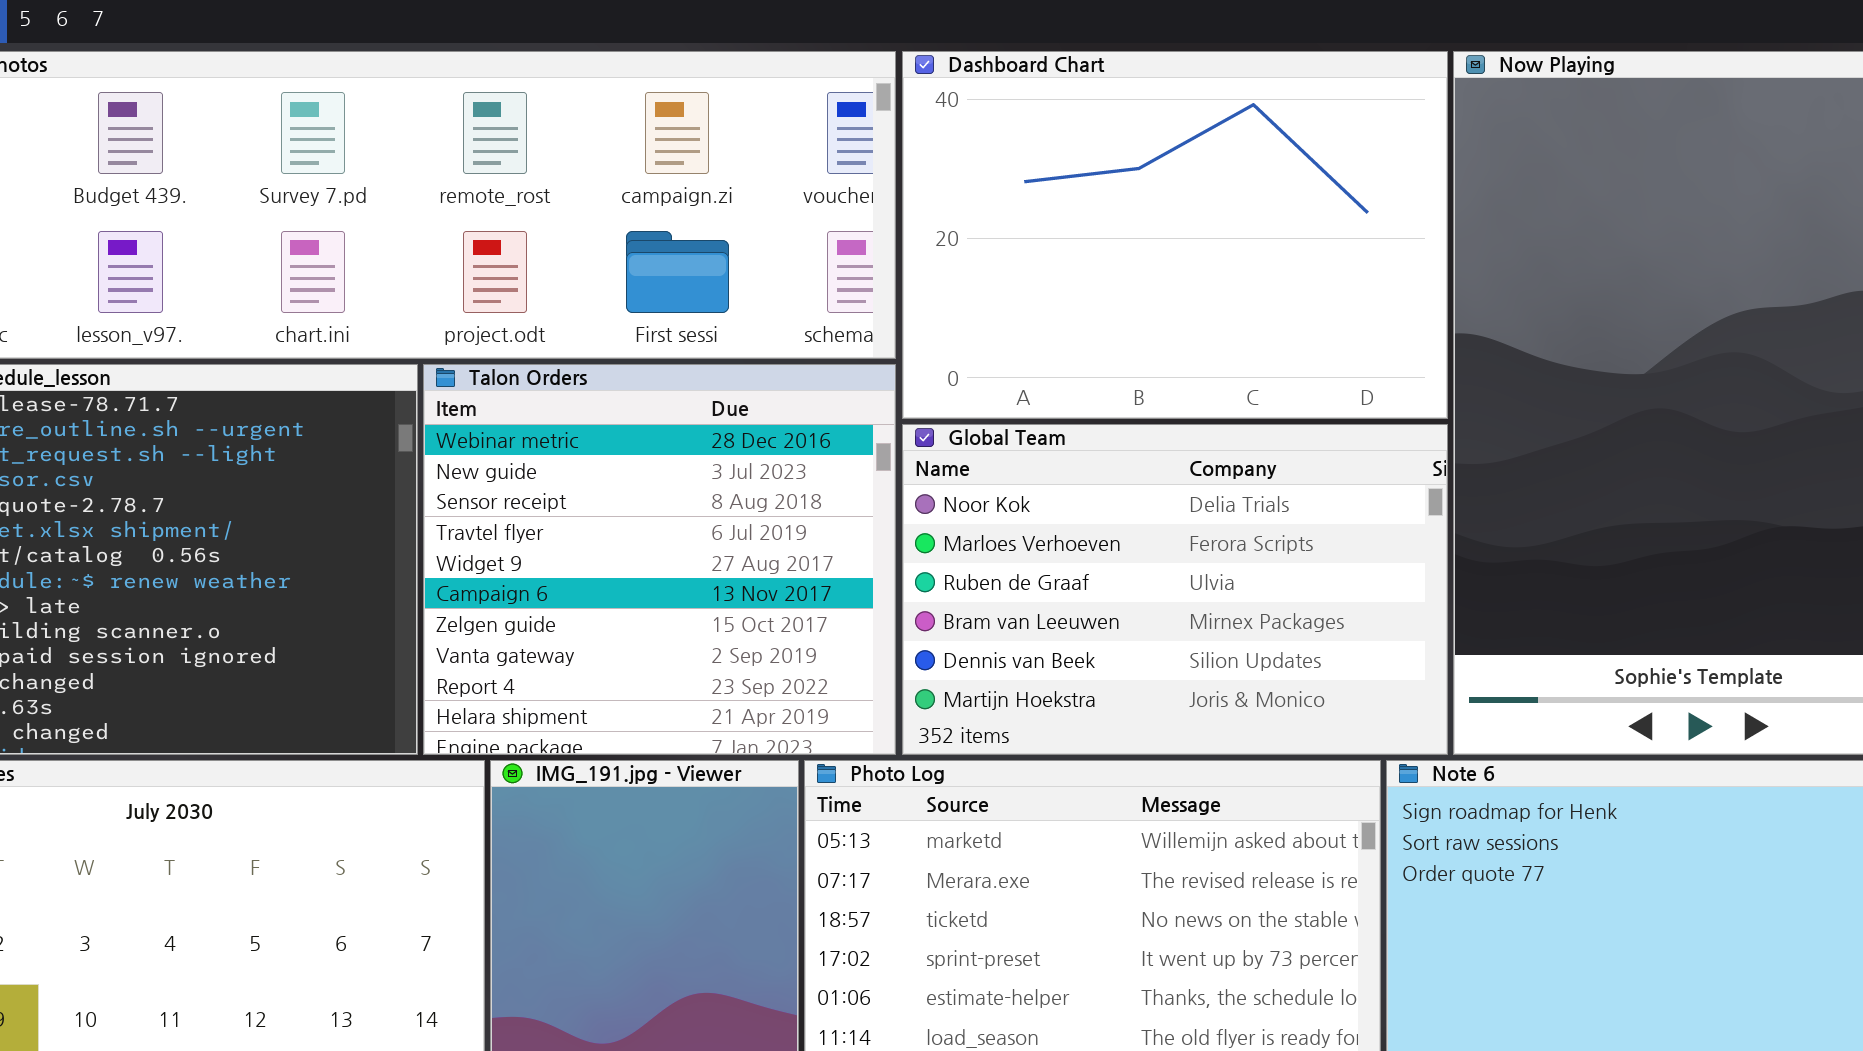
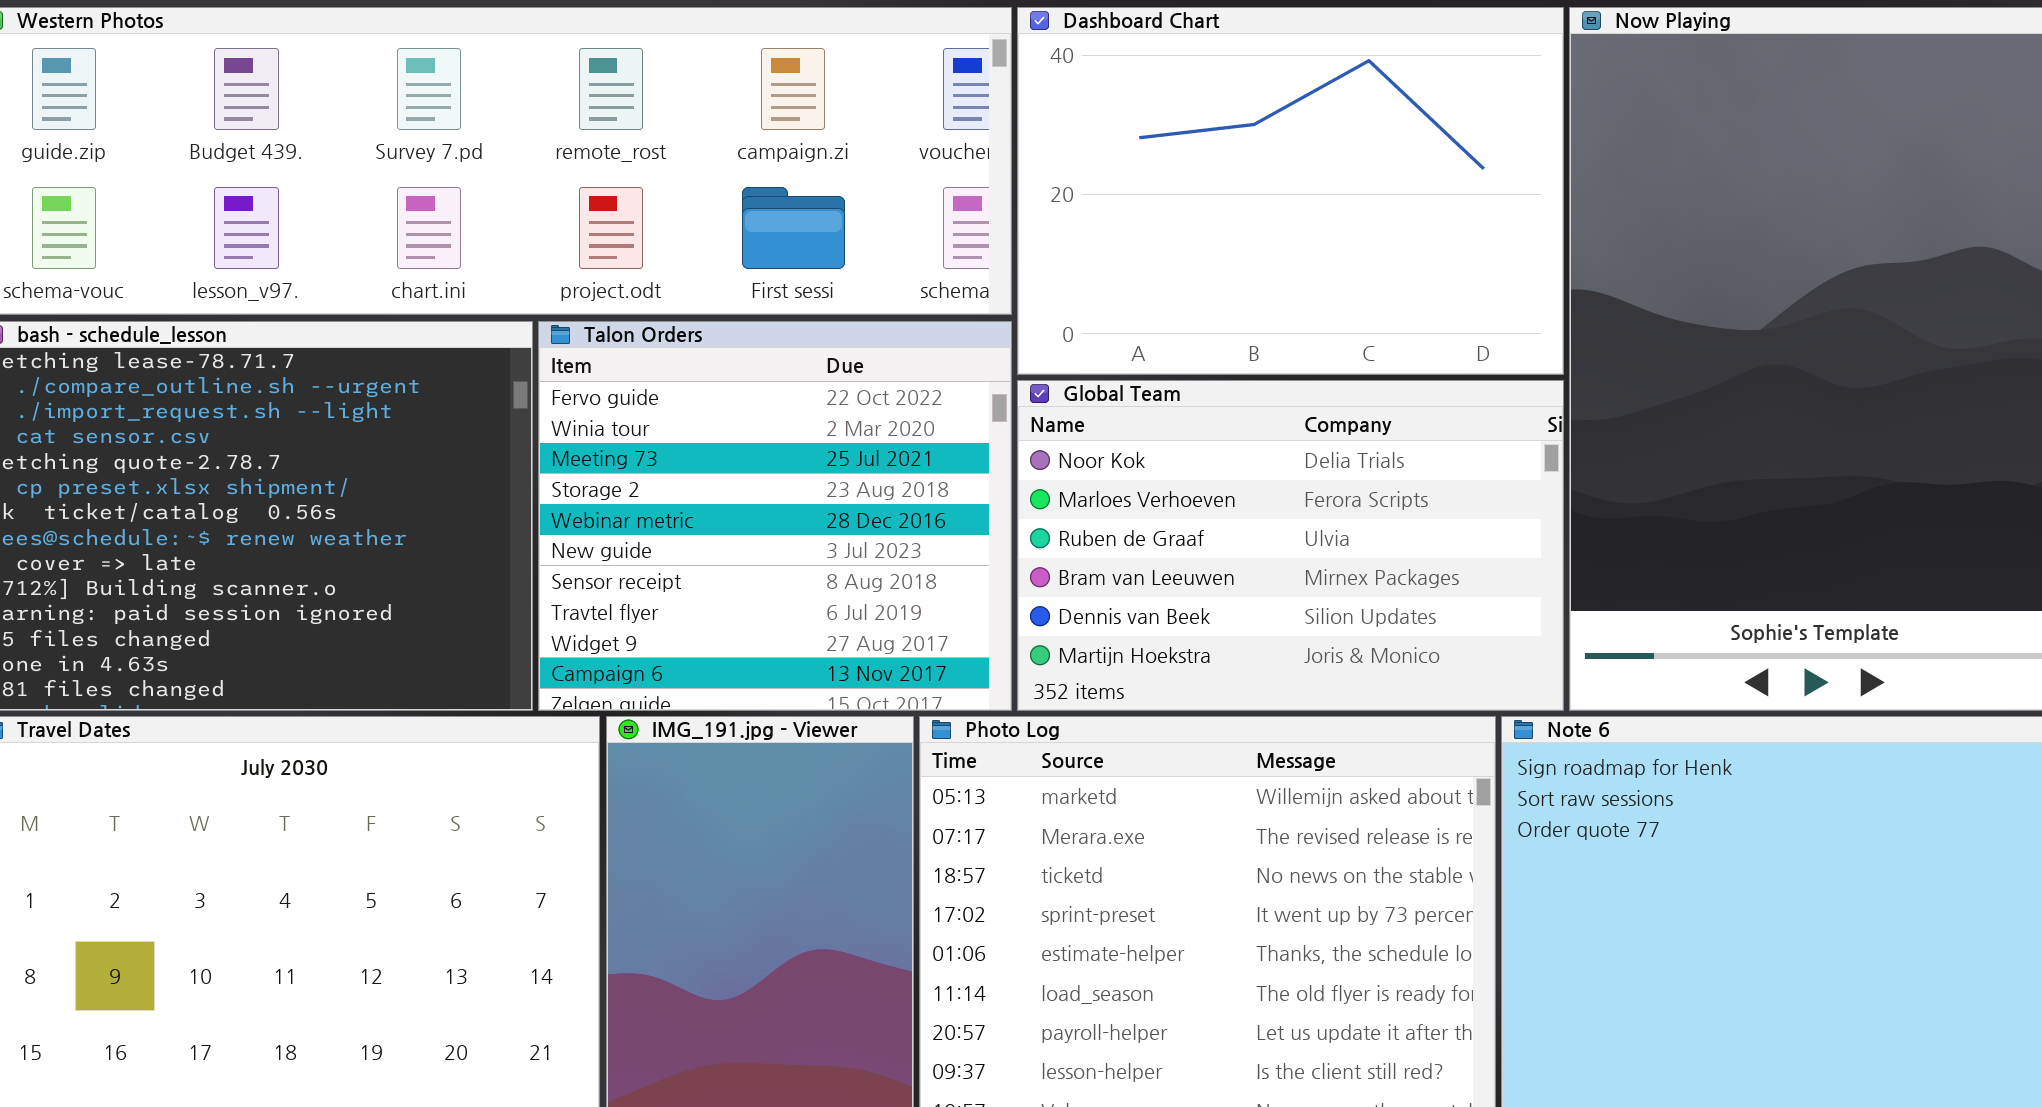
Talon Orders: [423,364,896,755] -> [538,321,1012,711], scrolled up 4 rows

